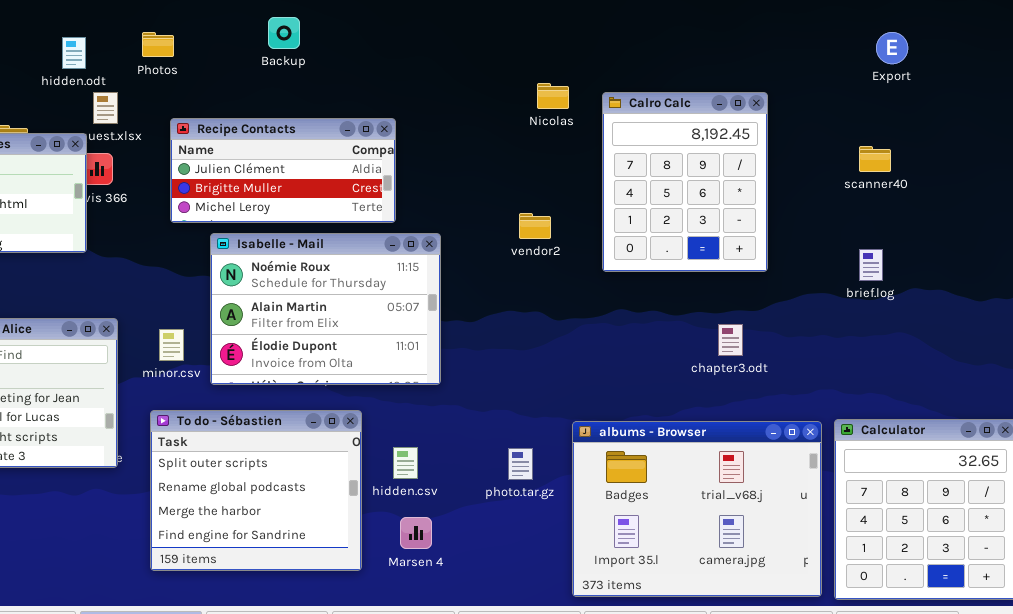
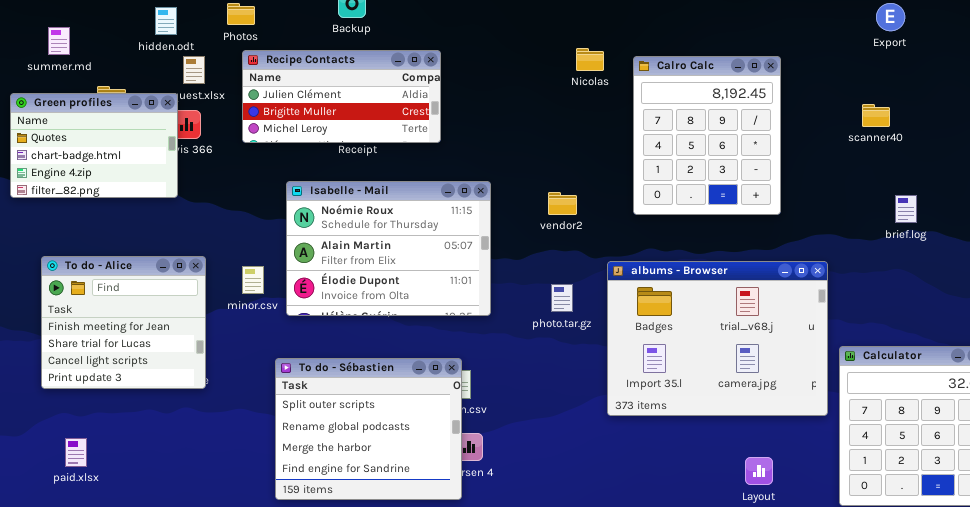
Recipe Contacts: [170,118,396,223] -> [242,50,441,143], moved
vendor2: [519,213,551,239] -> [548,192,577,215], moved
brief.log: [859,249,883,281] -> [895,195,917,223], moved
To do - Sébastien: [150,410,362,571] -> [275,358,462,500], moved
albums - Browser: [572,421,822,597] -> [607,261,828,416], moved
photo.tar.gz: [508,448,533,480] -> [551,284,573,312], moved

